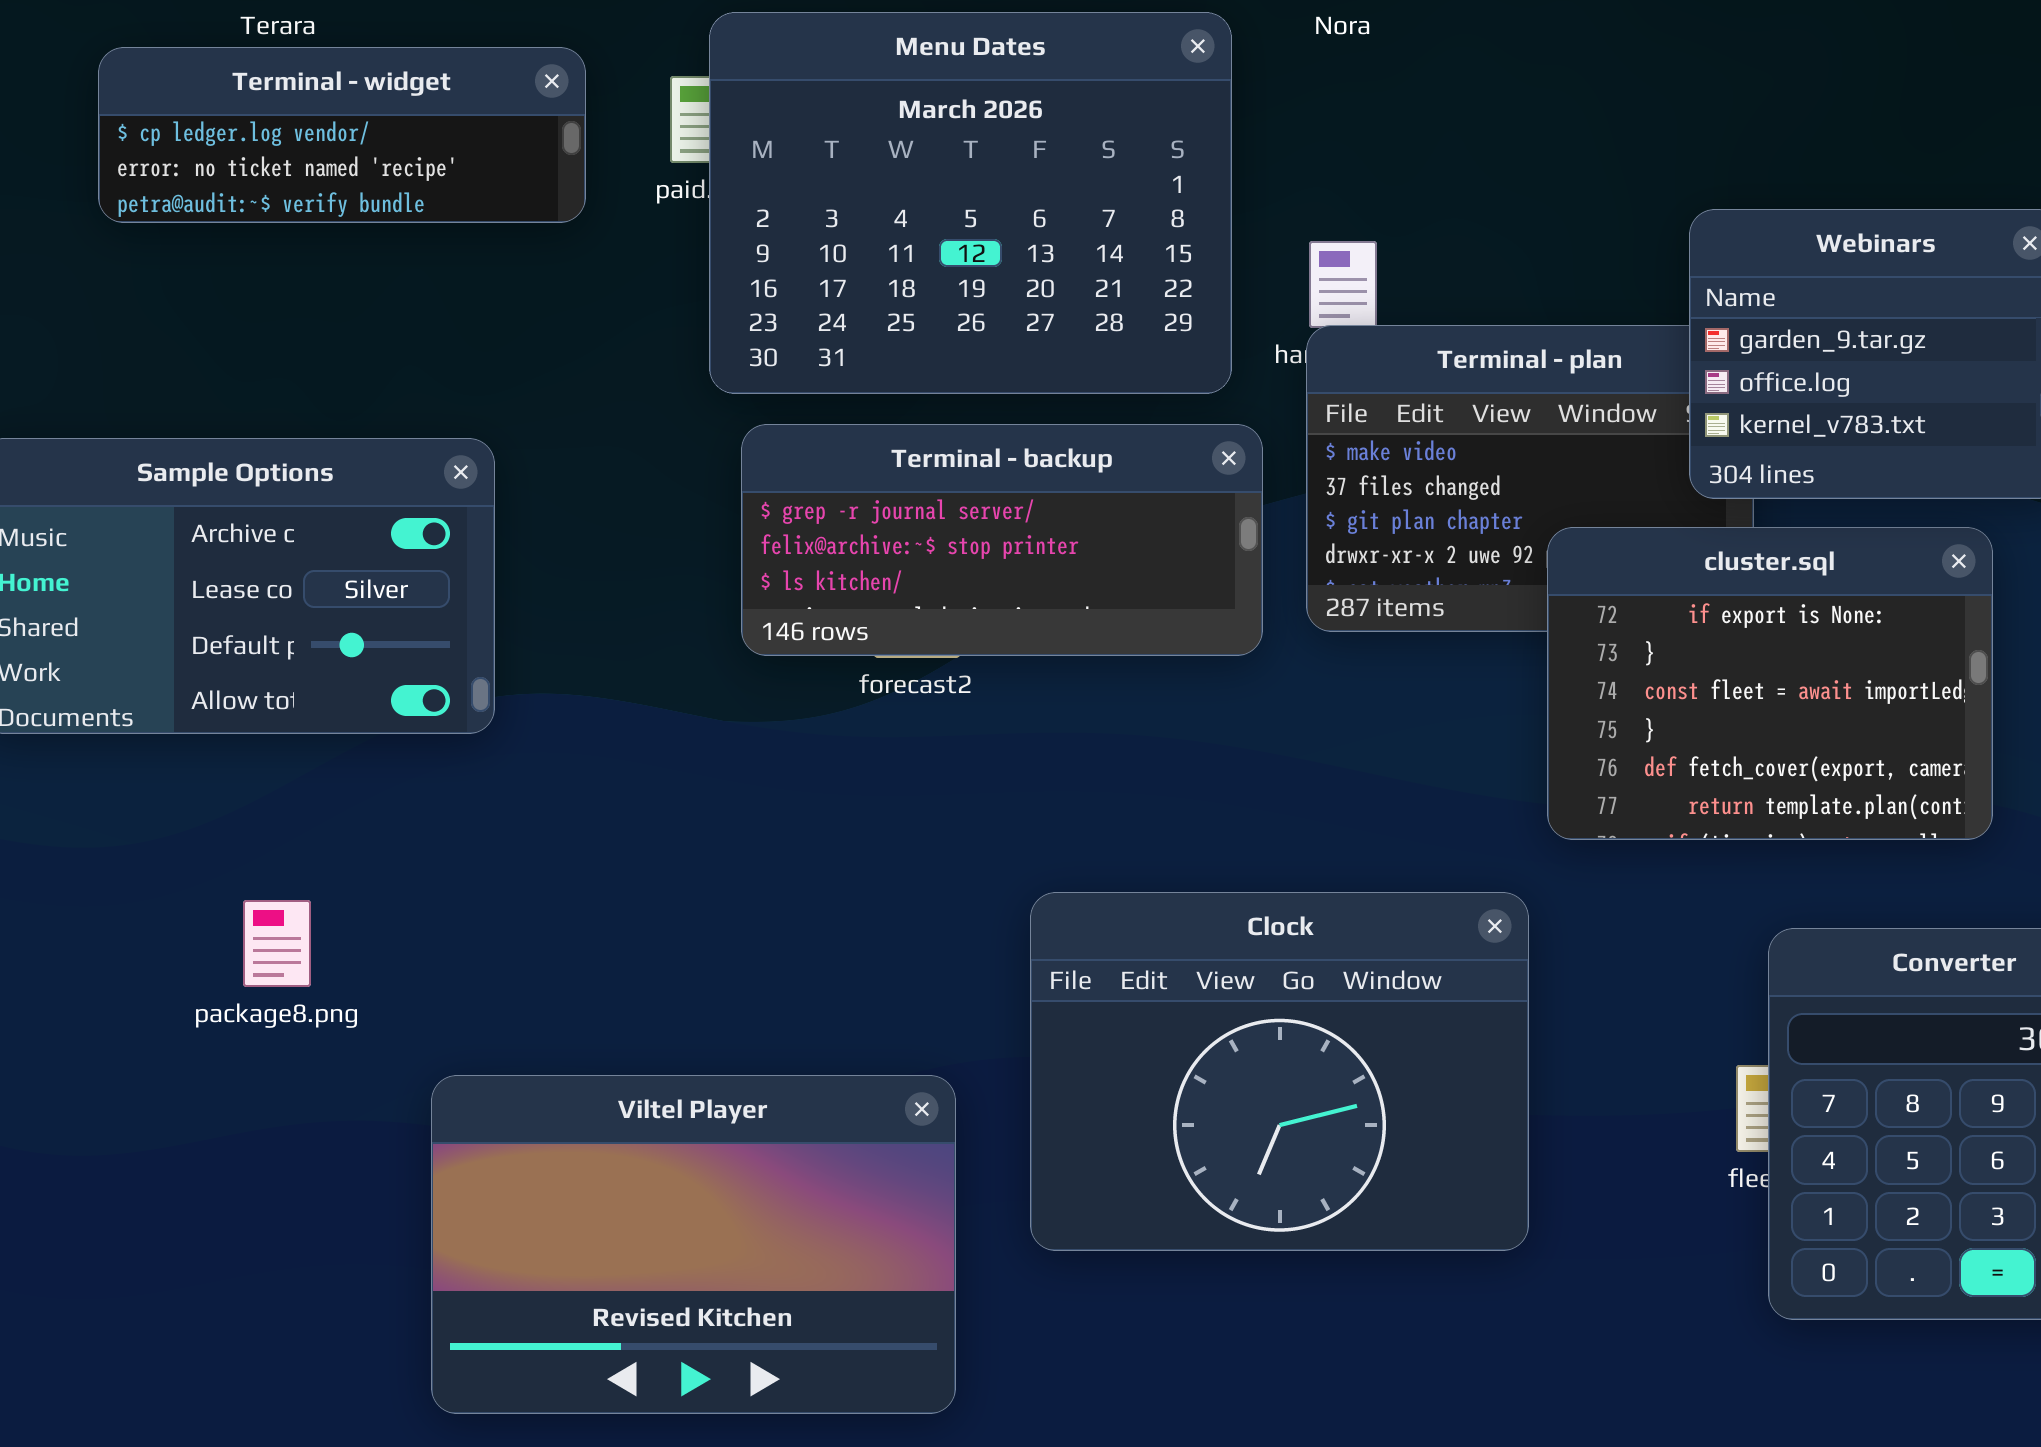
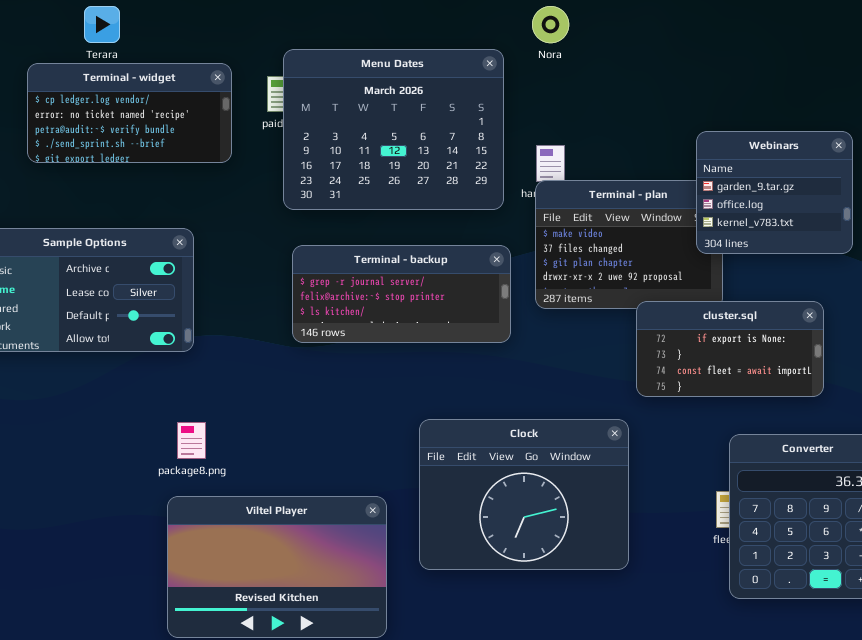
Terminal - widget: [98,47,586,223] -> [27,63,232,163], resized
Terminal - backup: [741,424,1263,656] -> [292,245,511,343], moved
cluster.sql: [1547,527,1993,840] -> [636,301,824,397], resized
package8.png: [243,900,311,987] -> [177,422,206,459], moved

